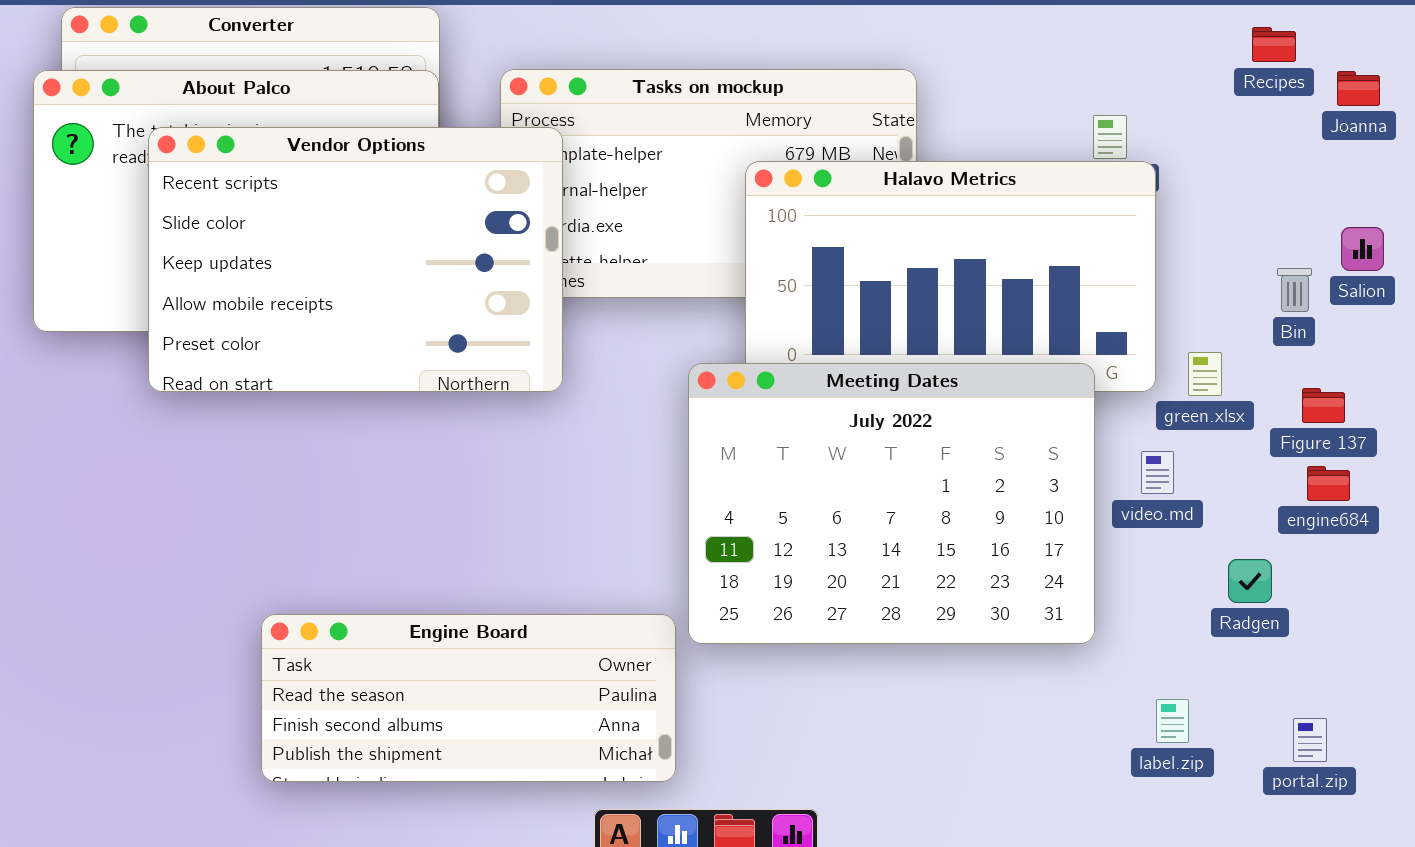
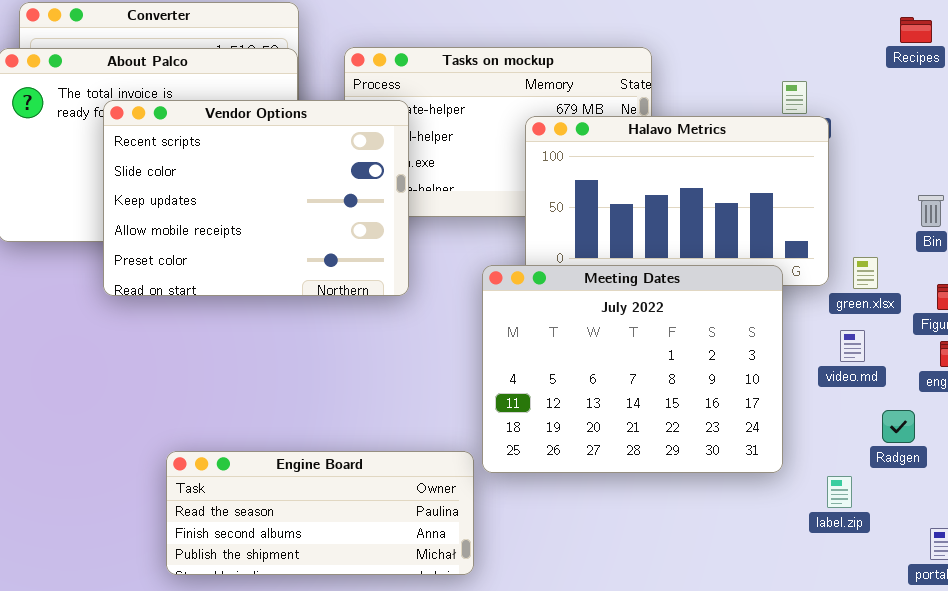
Vendor Options: [148,127,563,392] -> [103,100,409,296], moved
video.md: [1141,451,1174,494] -> [840,330,865,362], moved
label.zip: [1156,699,1189,743] -> [827,476,852,508], moved

